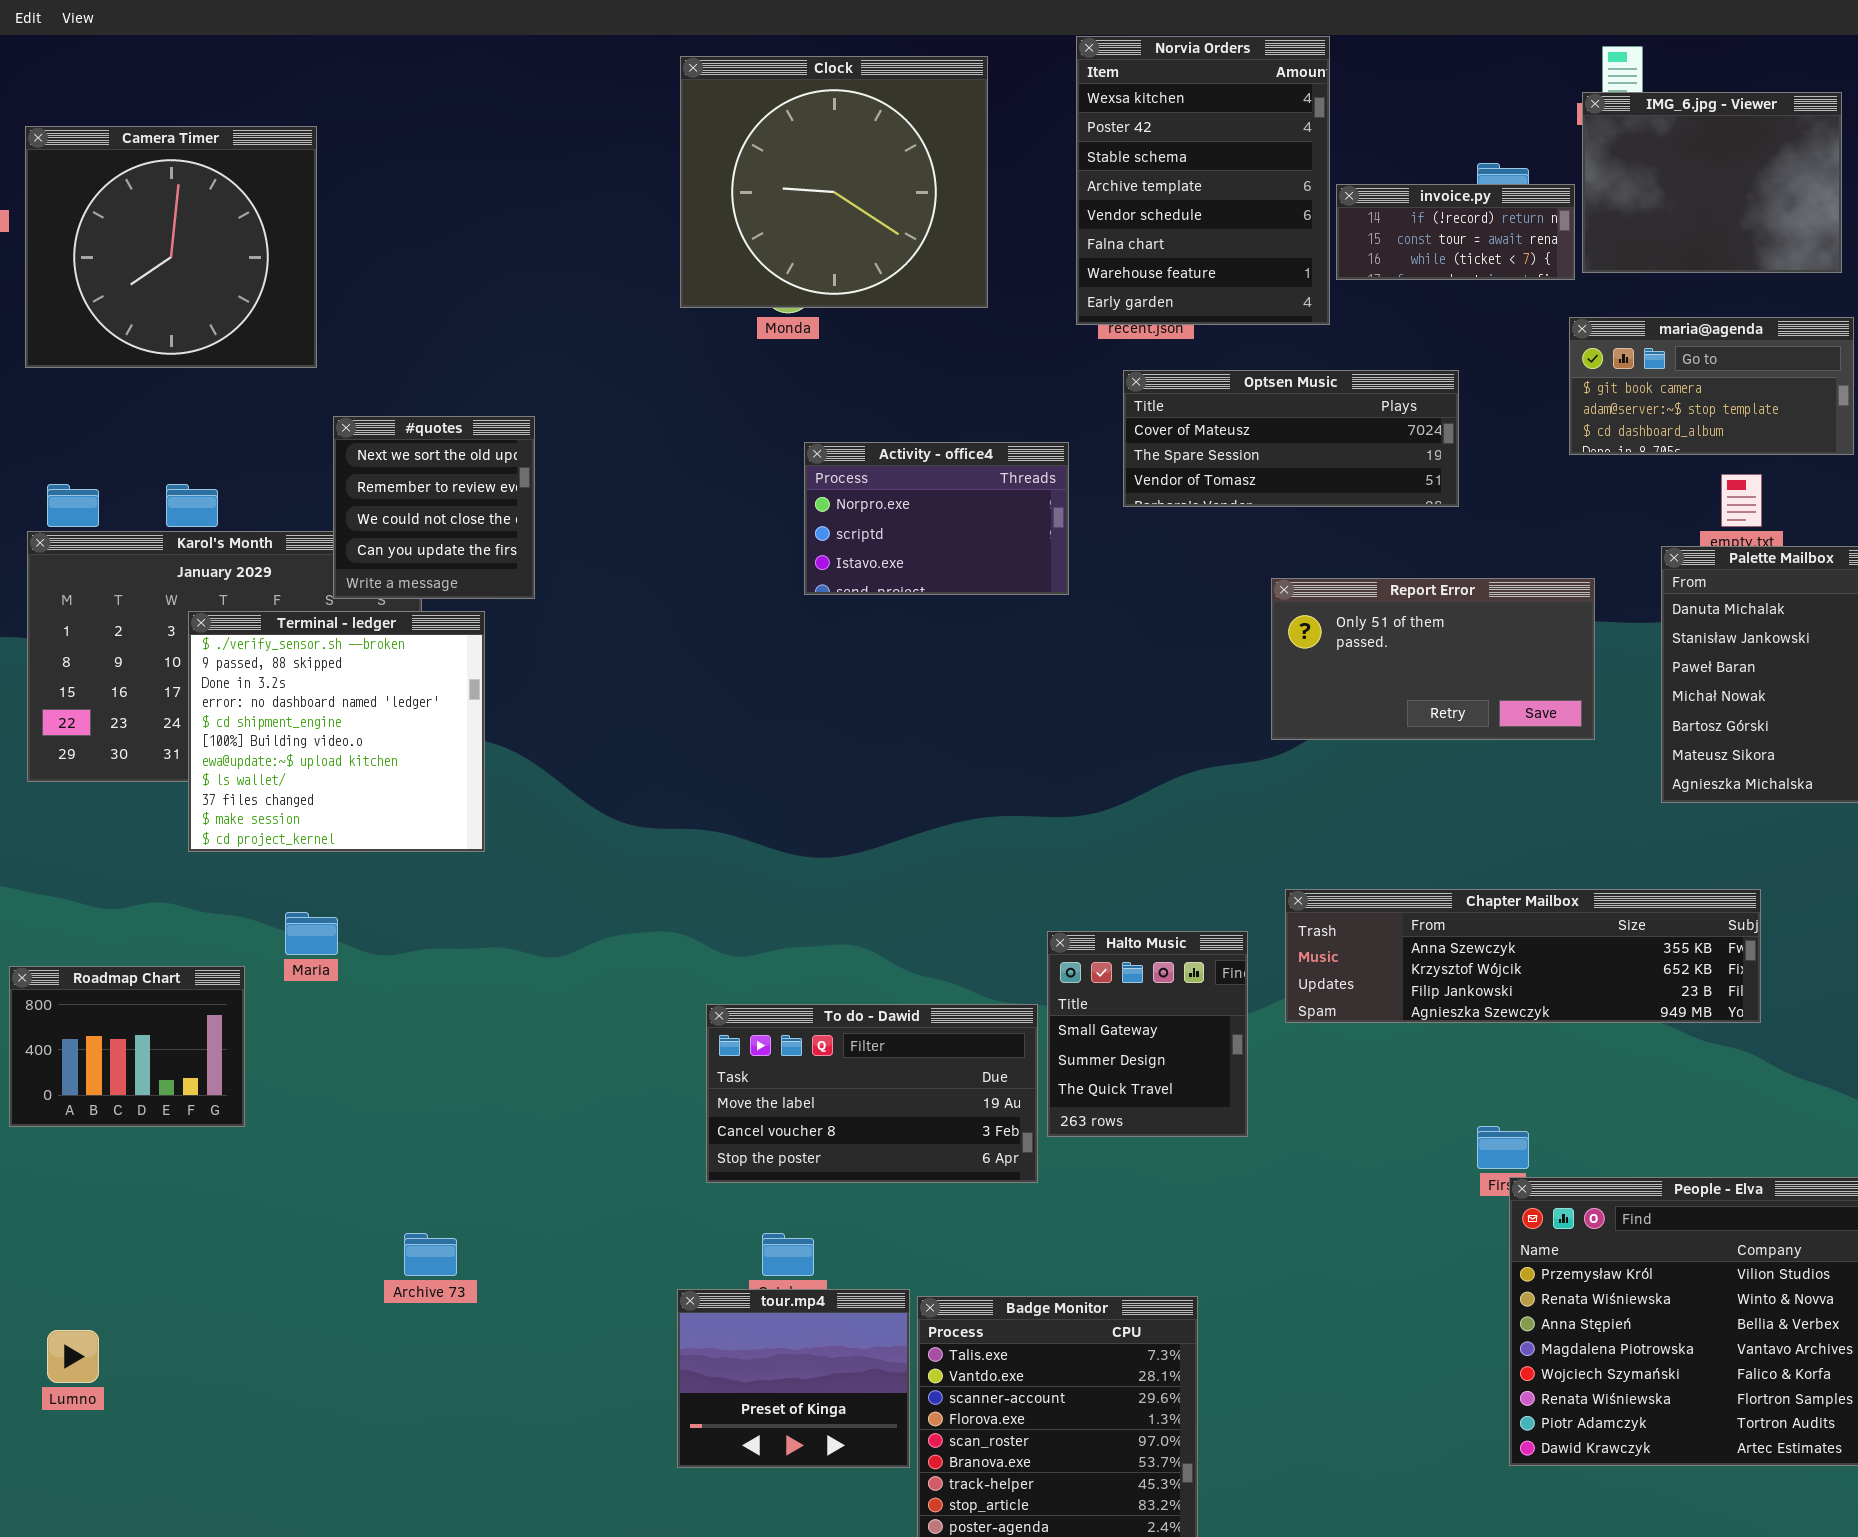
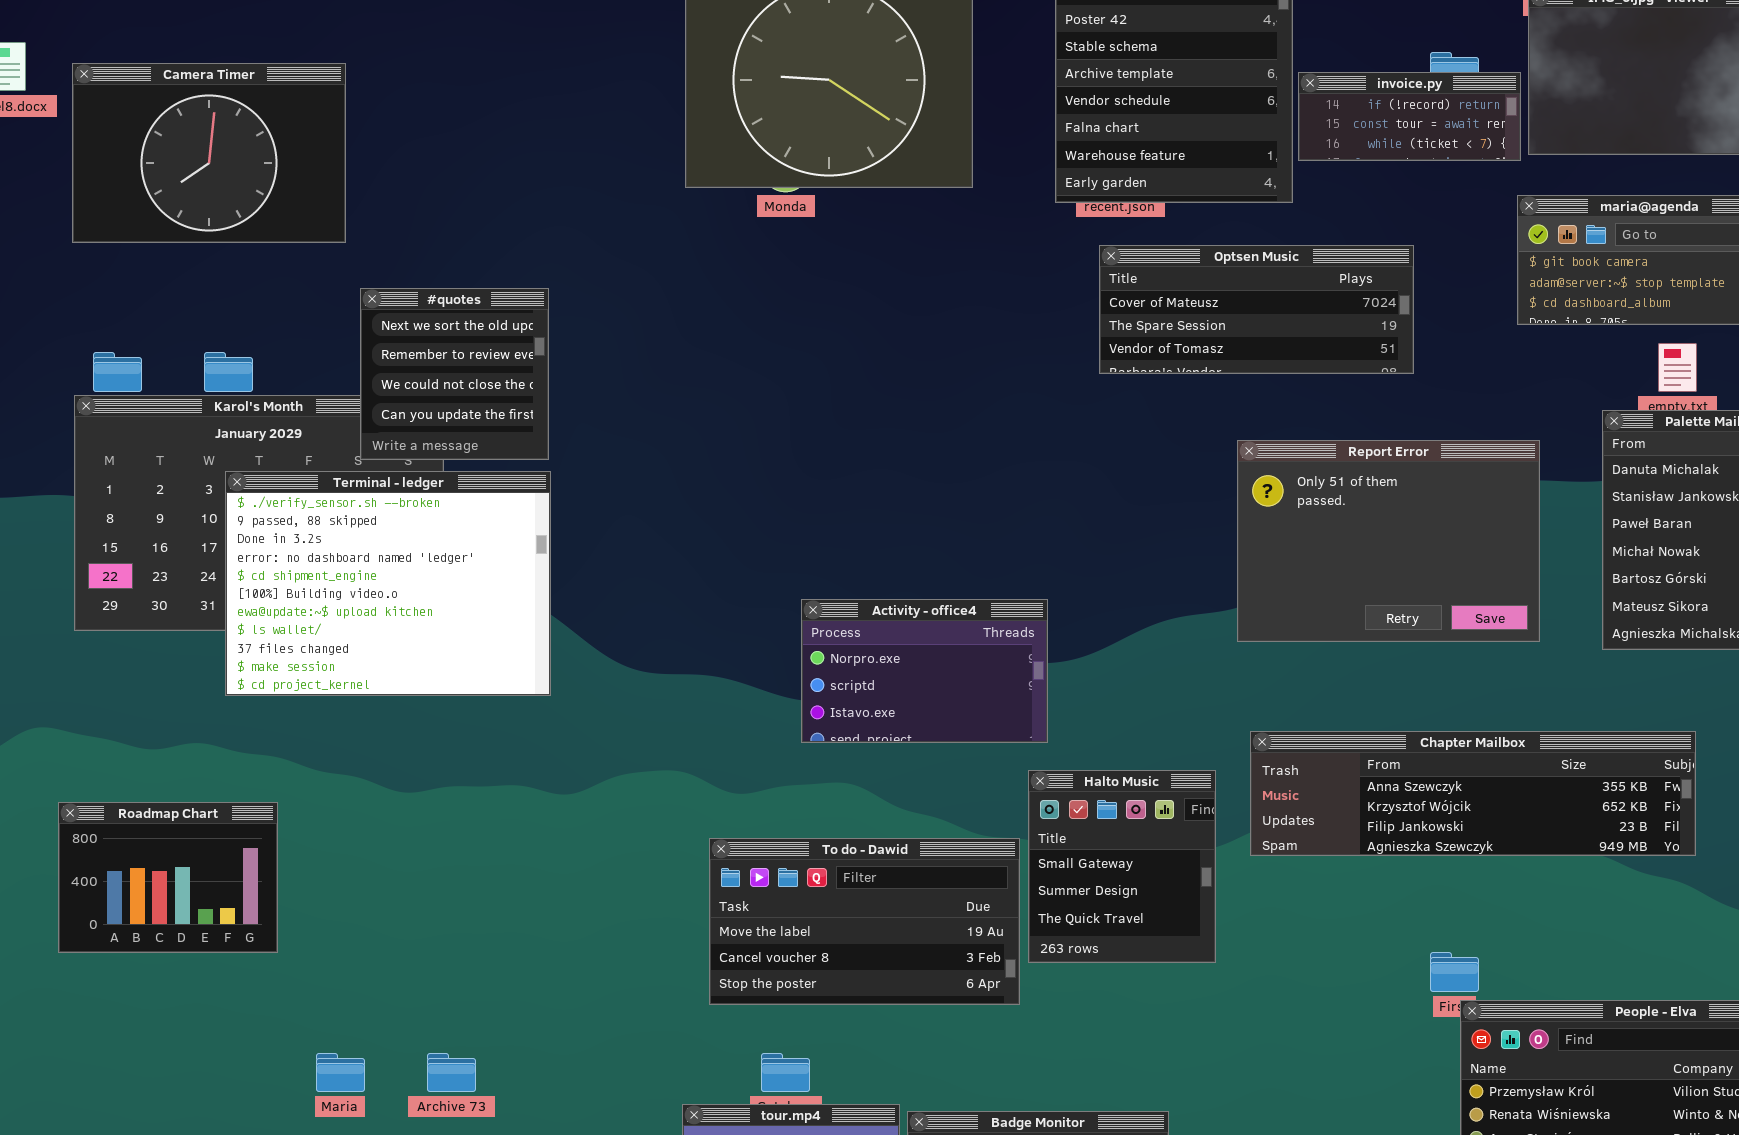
Camera Timer: [25,126,317,368] -> [72,63,346,243], resized
Activity - office4: [804,442,1069,595] -> [801,599,1048,743], moved
Report Error: [1271,578,1595,740] -> [1237,440,1540,642], resized
Terminal - ledger: [188,611,485,852] -> [225,471,551,696], resized
Maria: [285,912,338,955] -> [316,1053,365,1092], moved

